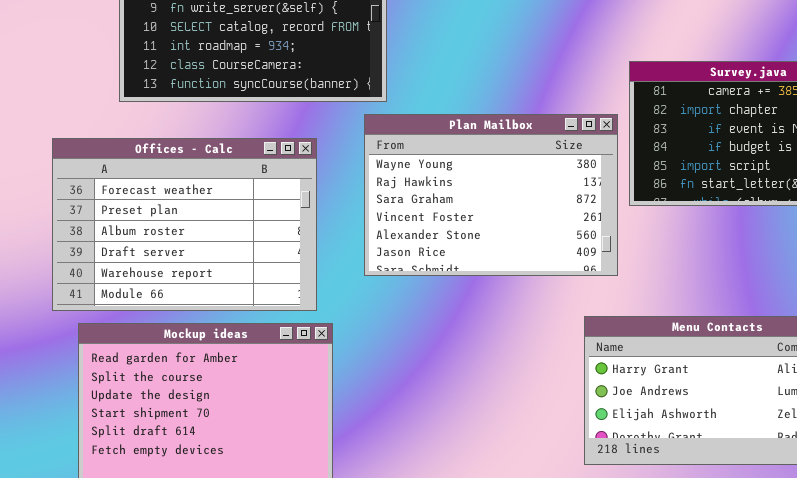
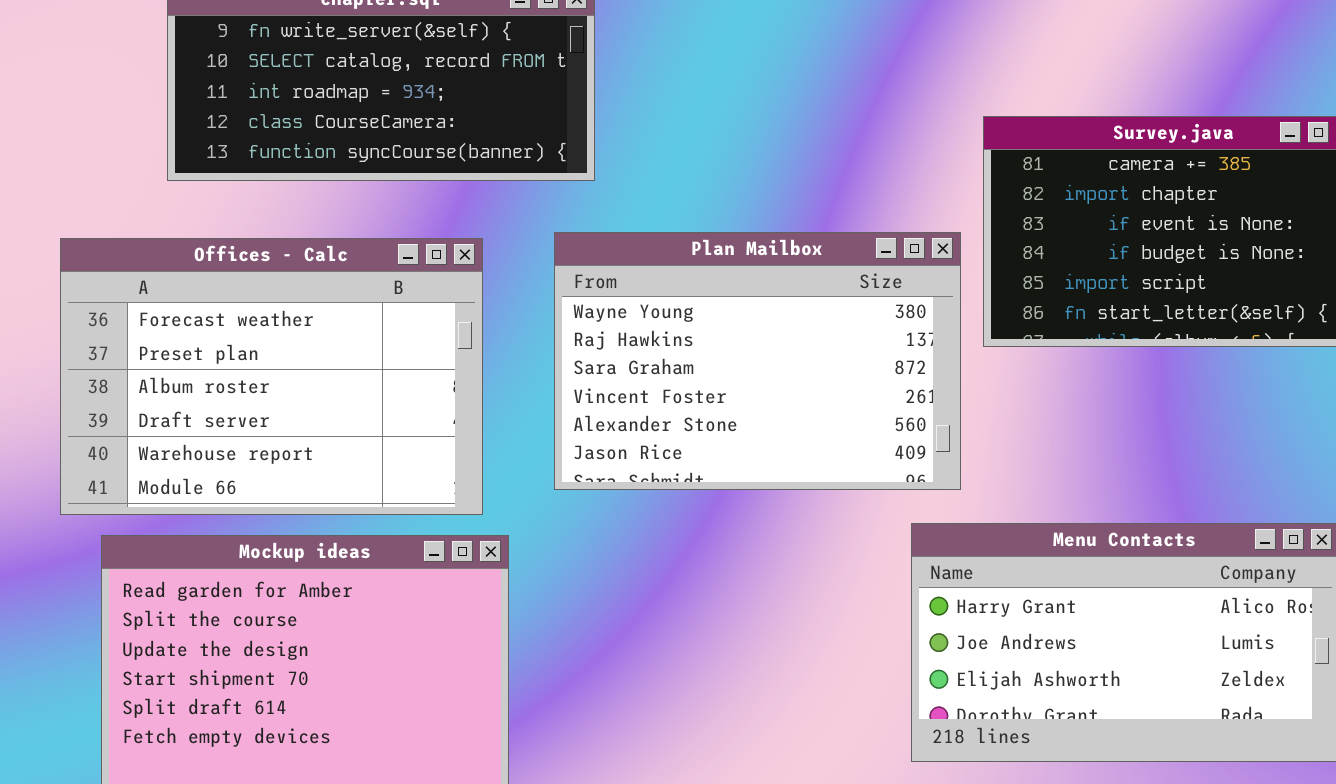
Plan Mailbox: [364,114,618,276] -> [554,232,961,490], moved

